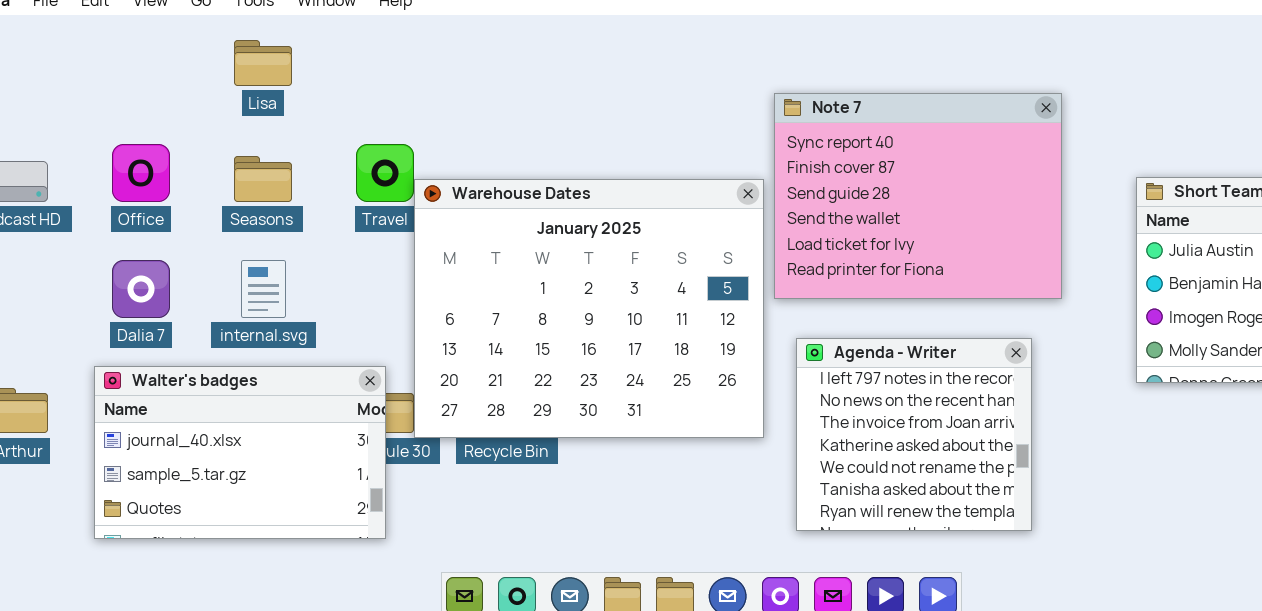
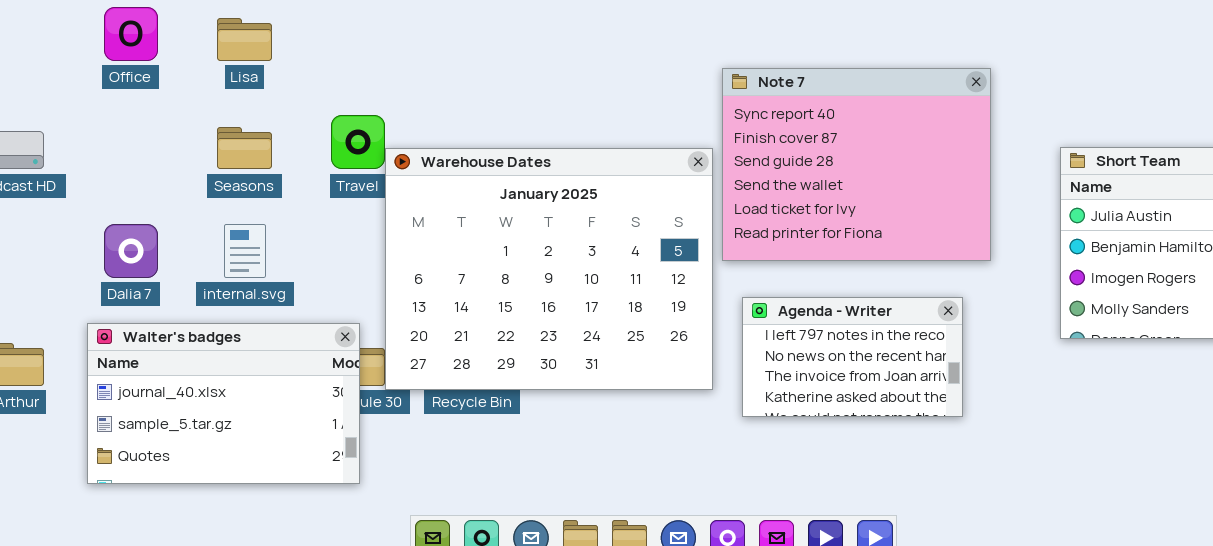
Office: [112,144,170,202] -> [104,7,158,61], moved
Agenda - Writer: [796,338,1032,531] -> [742,297,963,417], resized

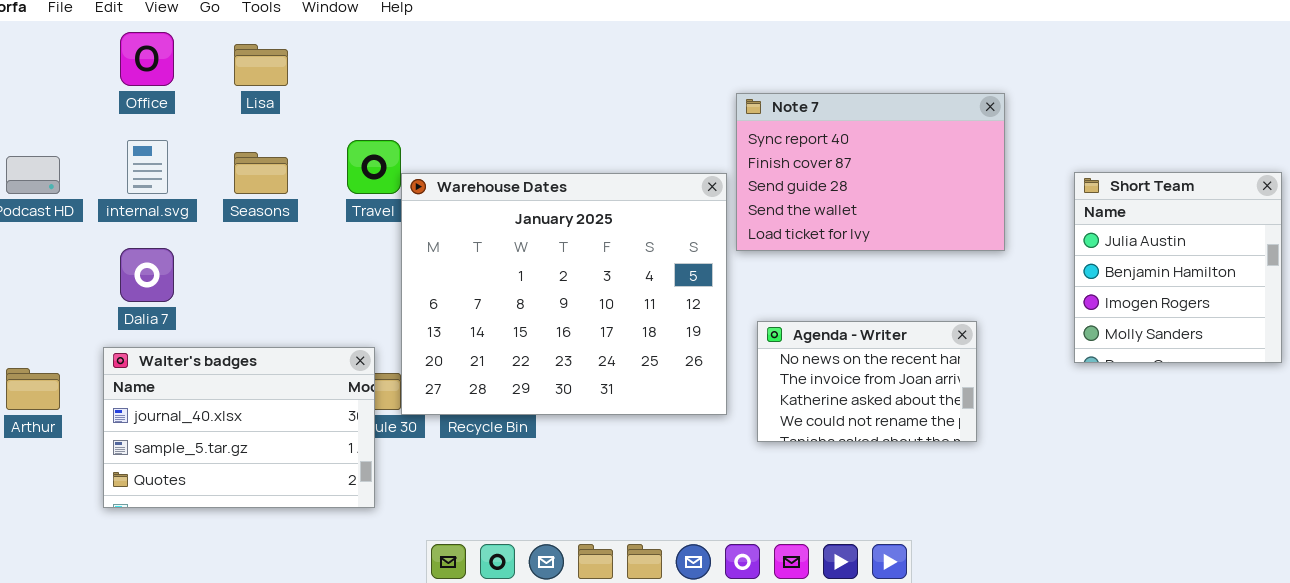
Note 7: [722,68,991,261] -> [736,93,1005,251], resized
internal.svg: [224,224,266,278] -> [127,140,168,194], moved
Agenda - Writer: [742,297,963,417] -> [757,321,977,442], scrolled down 1 row

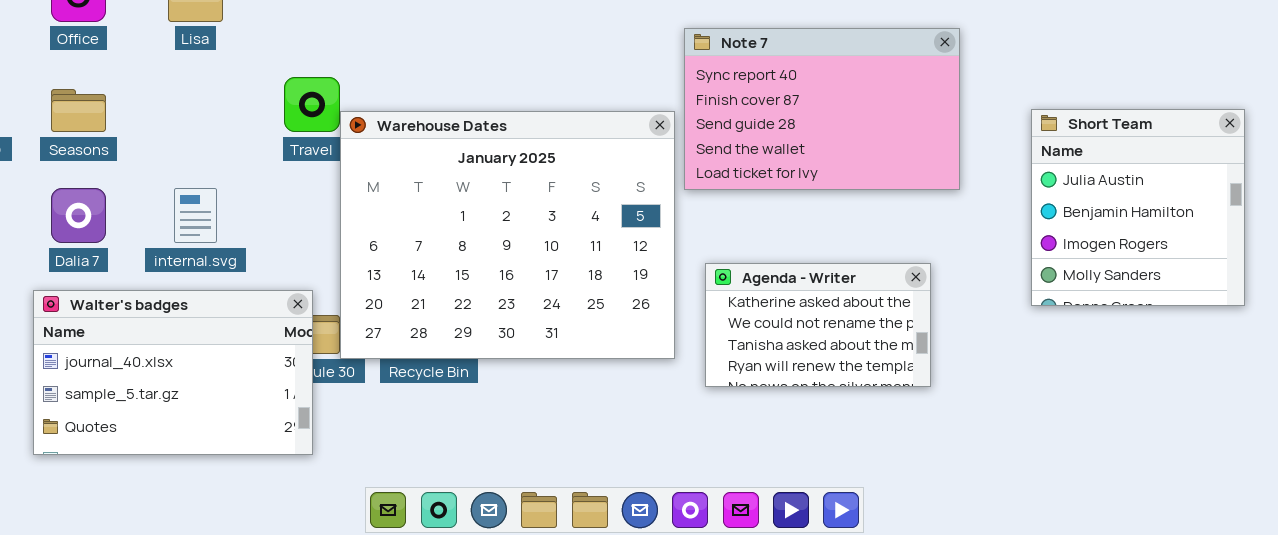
internal.svg: [127,140,168,194] -> [174,188,217,243], moved
Seasons: [234,152,288,194] -> [51,89,106,132], moved
Agenda - Writer: [757,321,977,442] -> [705,263,931,387], scrolled down 2 rows

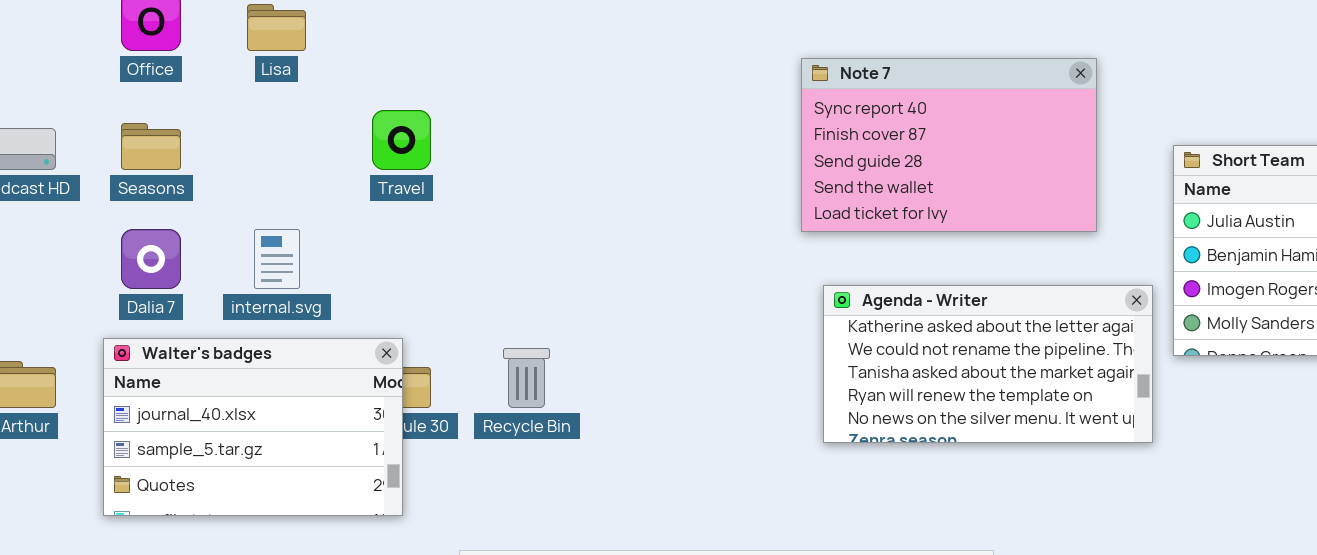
Warehouse Dates: [340,111,675,359] -> none, closed
Agenda - Writer: [705,263,931,387] -> [823,285,1153,443], resized

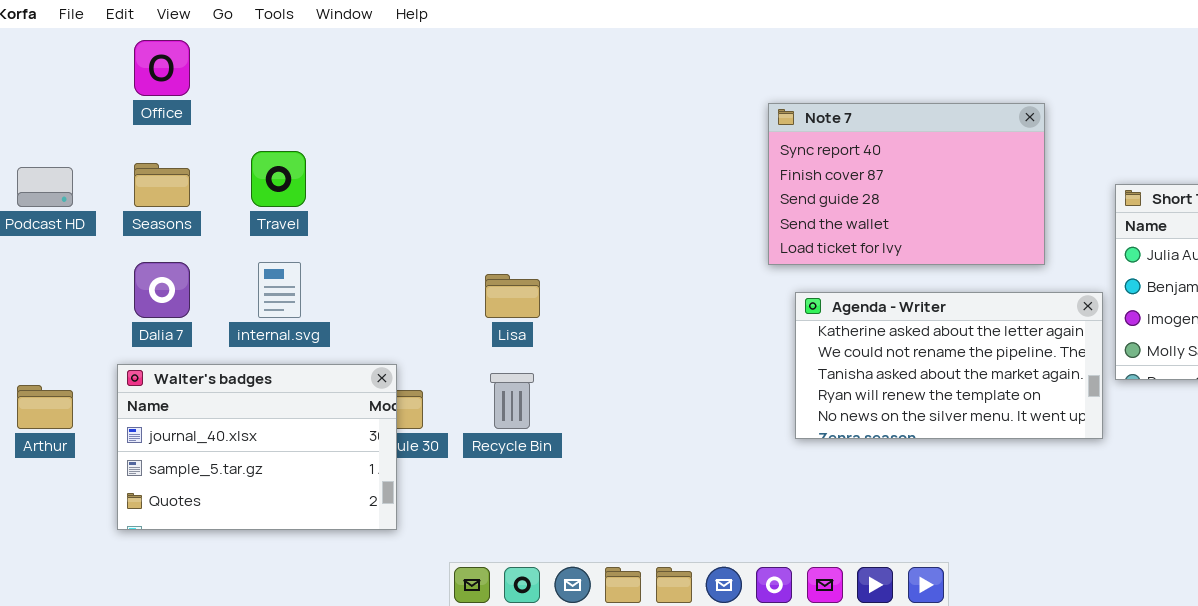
Lisa: [247,4,306,51] -> [485,274,540,318], moved
Travel: [372,110,431,170] -> [251,151,306,207], moved
Agenda - Writer: [823,285,1153,443] -> [795,292,1103,439], moved

